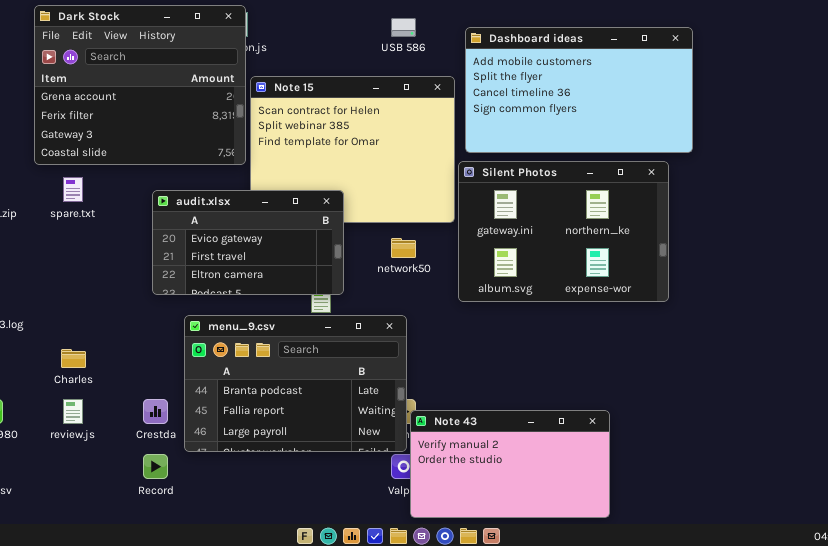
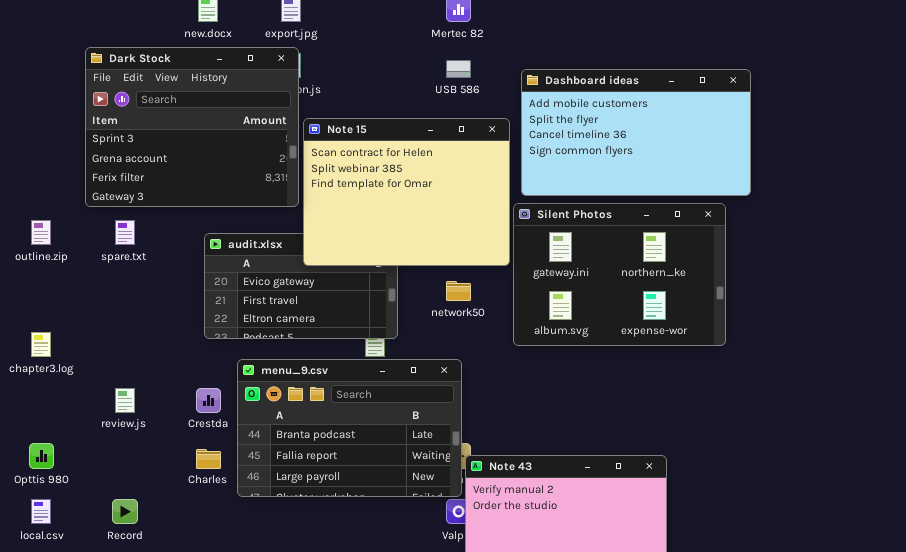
Dark Stock: [34,5,246,165] -> [85,47,299,207], scrolled up 1 row
Note 15: [250,76,455,223] -> [303,118,510,266], raised
Charles: [61,349,86,368] -> [196,449,221,469], moved
review.js: [63,399,83,424] -> [115,388,135,413], moved
Crestda: [143,399,168,424] -> [196,388,221,413], moved
Record: [143,454,168,479] -> [112,499,138,524], moved

